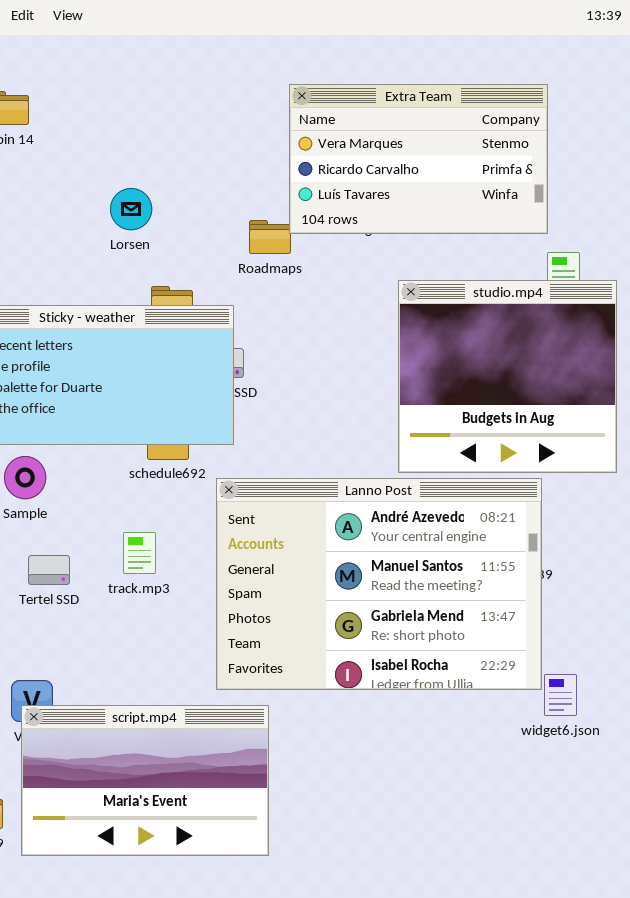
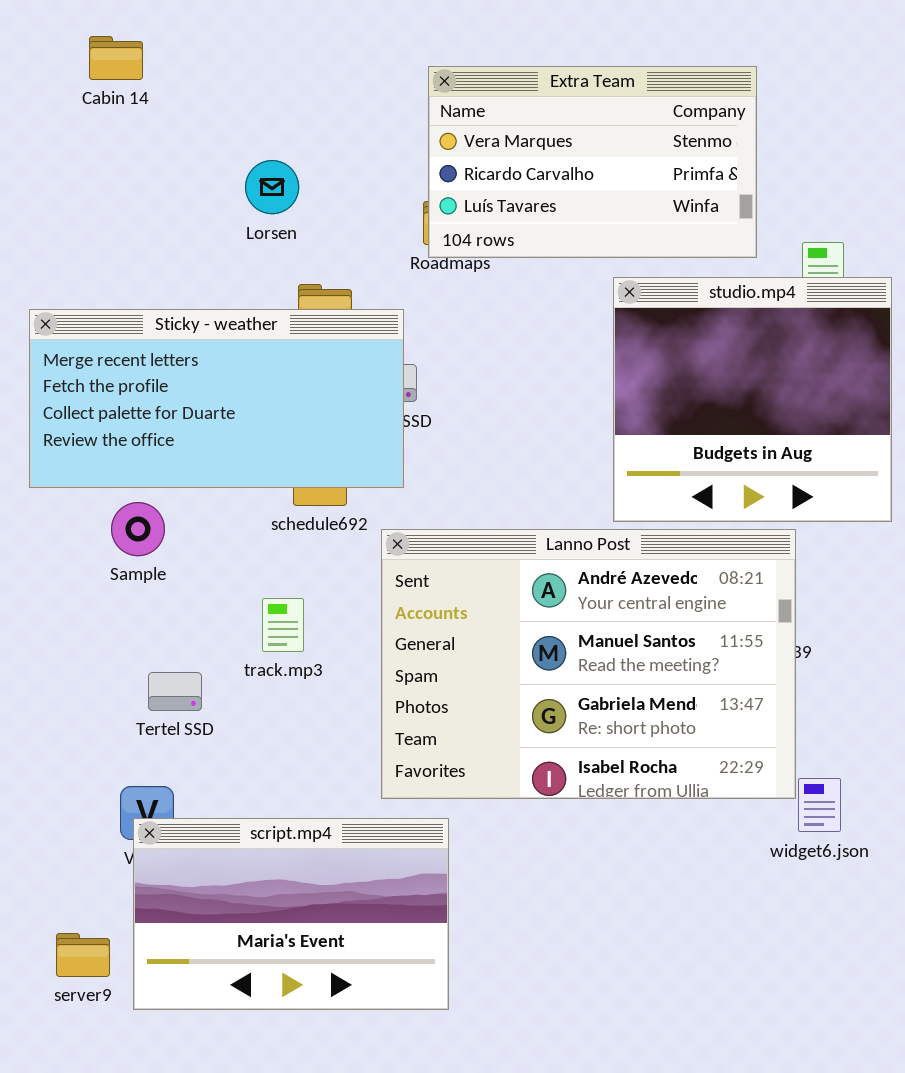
Extra Team: [289,84,548,234] -> [428,66,757,258], moved
Tertel SSD: [28,555,70,585] -> [148,672,202,711], moved

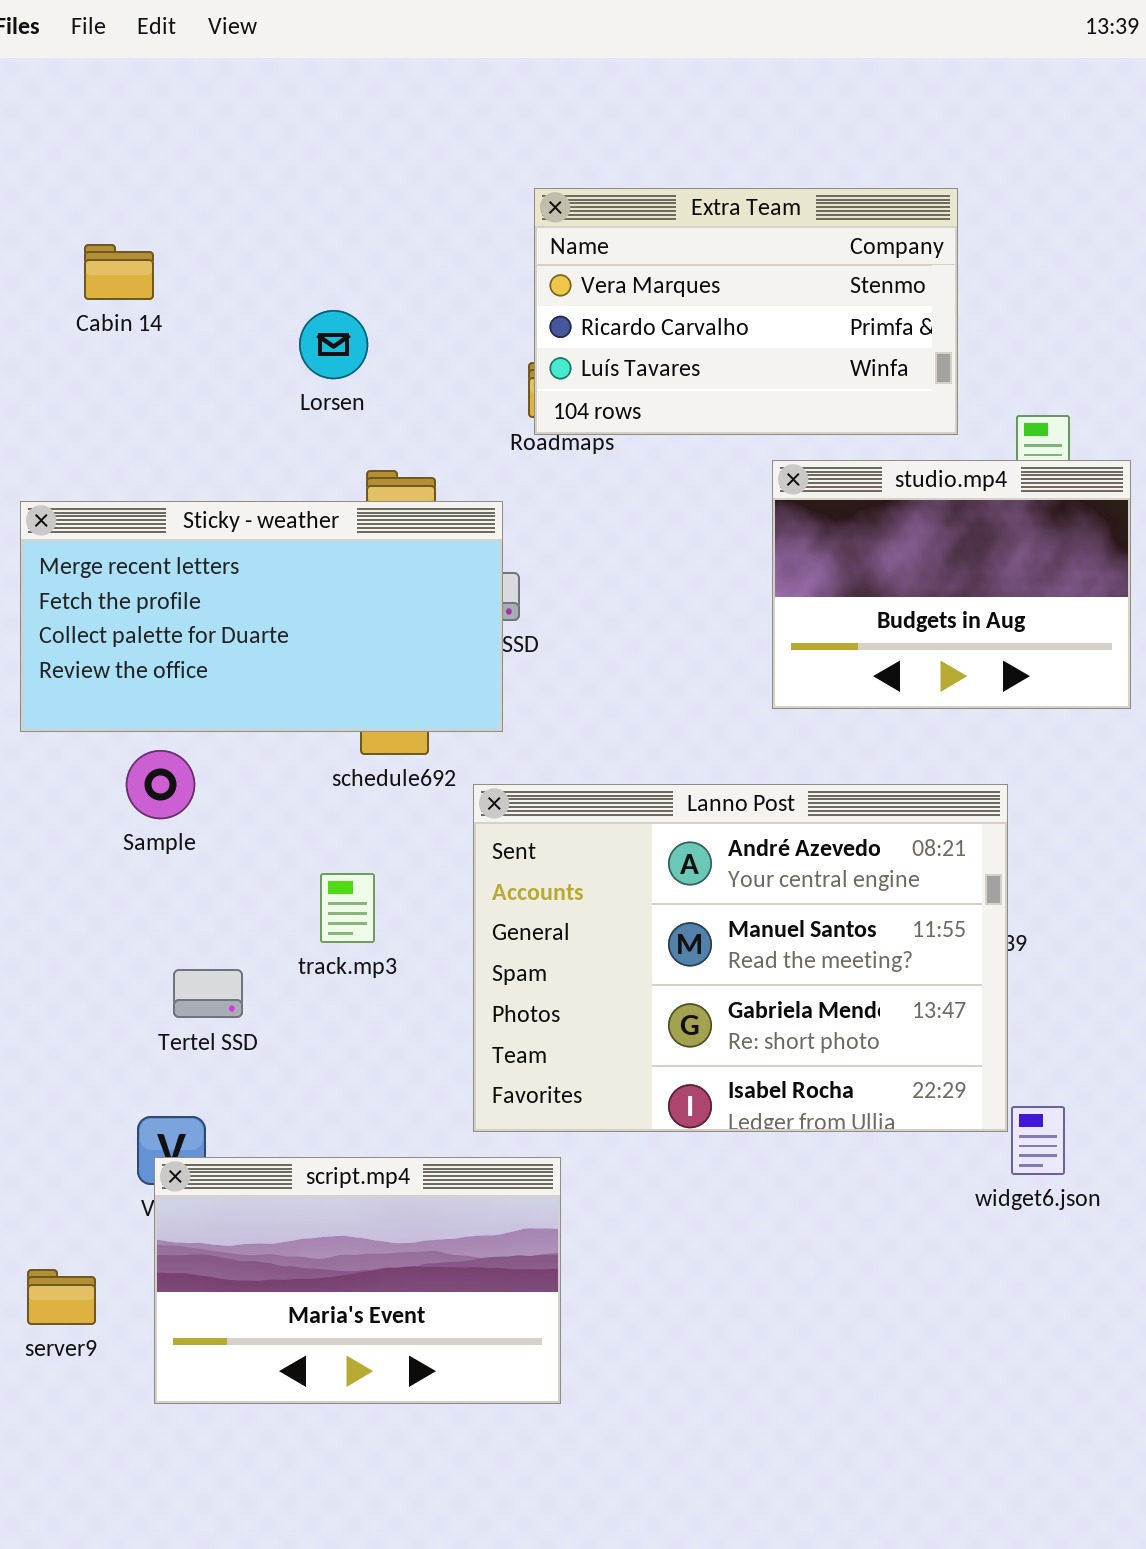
Cabin 14: [89,36,143,80] -> [84,244,154,300], moved
studio.mp4: [613,277,892,522] -> [772,460,1131,709], resized
server9: [56,933,110,977] -> [27,1269,96,1325], moved

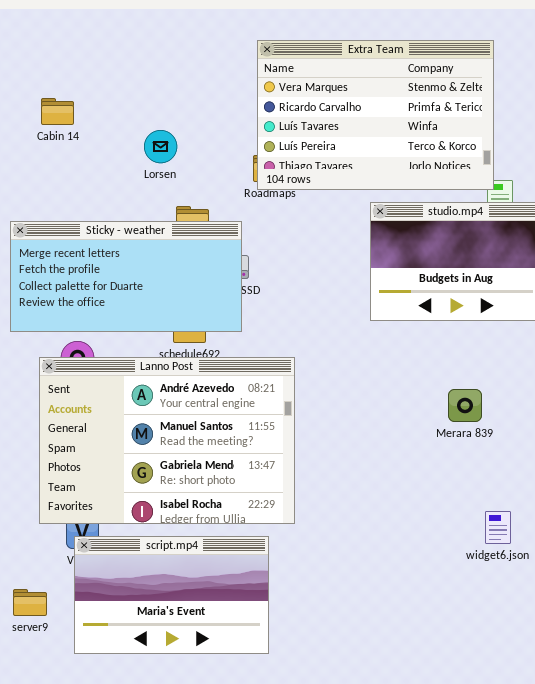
Extra Team: [534,188,958,435] -> [257,40,494,190], resized
Lanno Post: [473,784,1008,1132] -> [39,357,295,524], moved

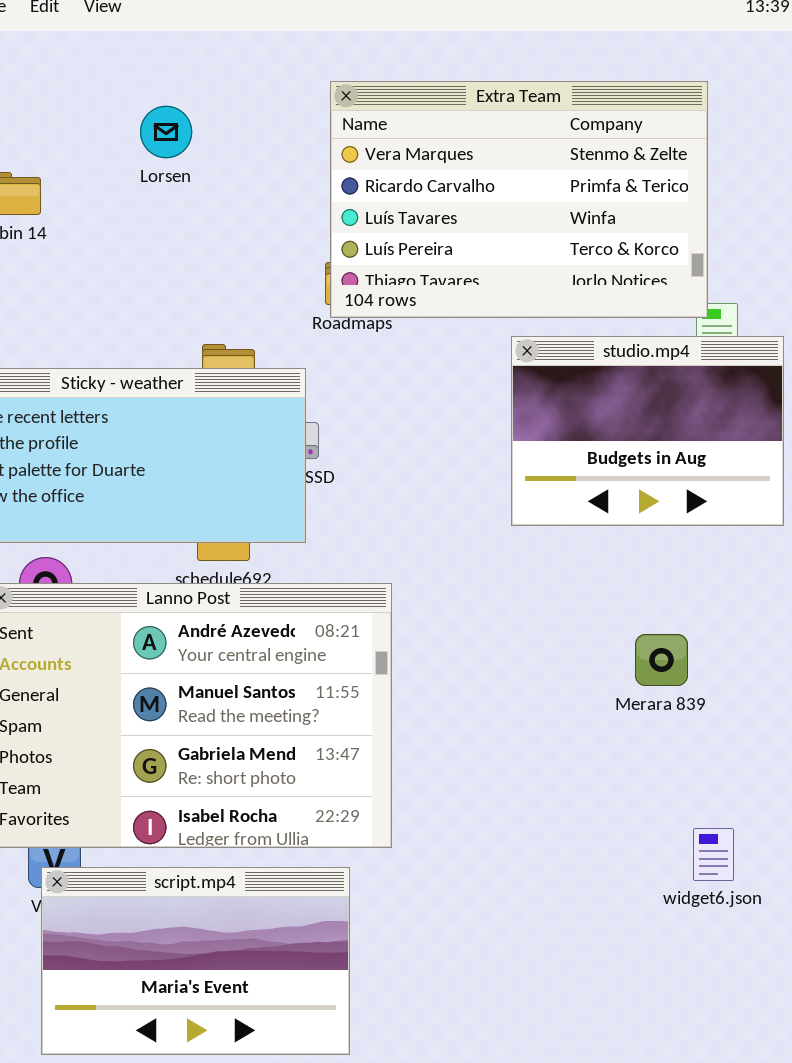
Lorsen: [144,130,177,163] -> [140,106,192,158], moved

